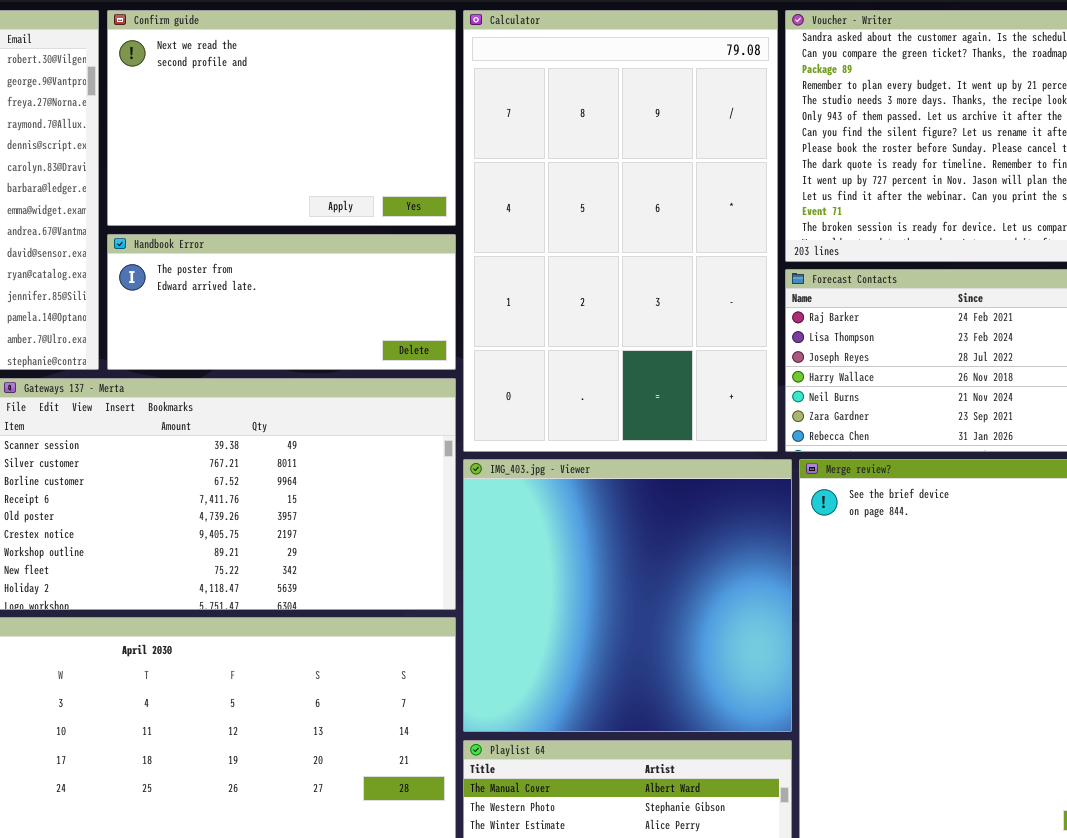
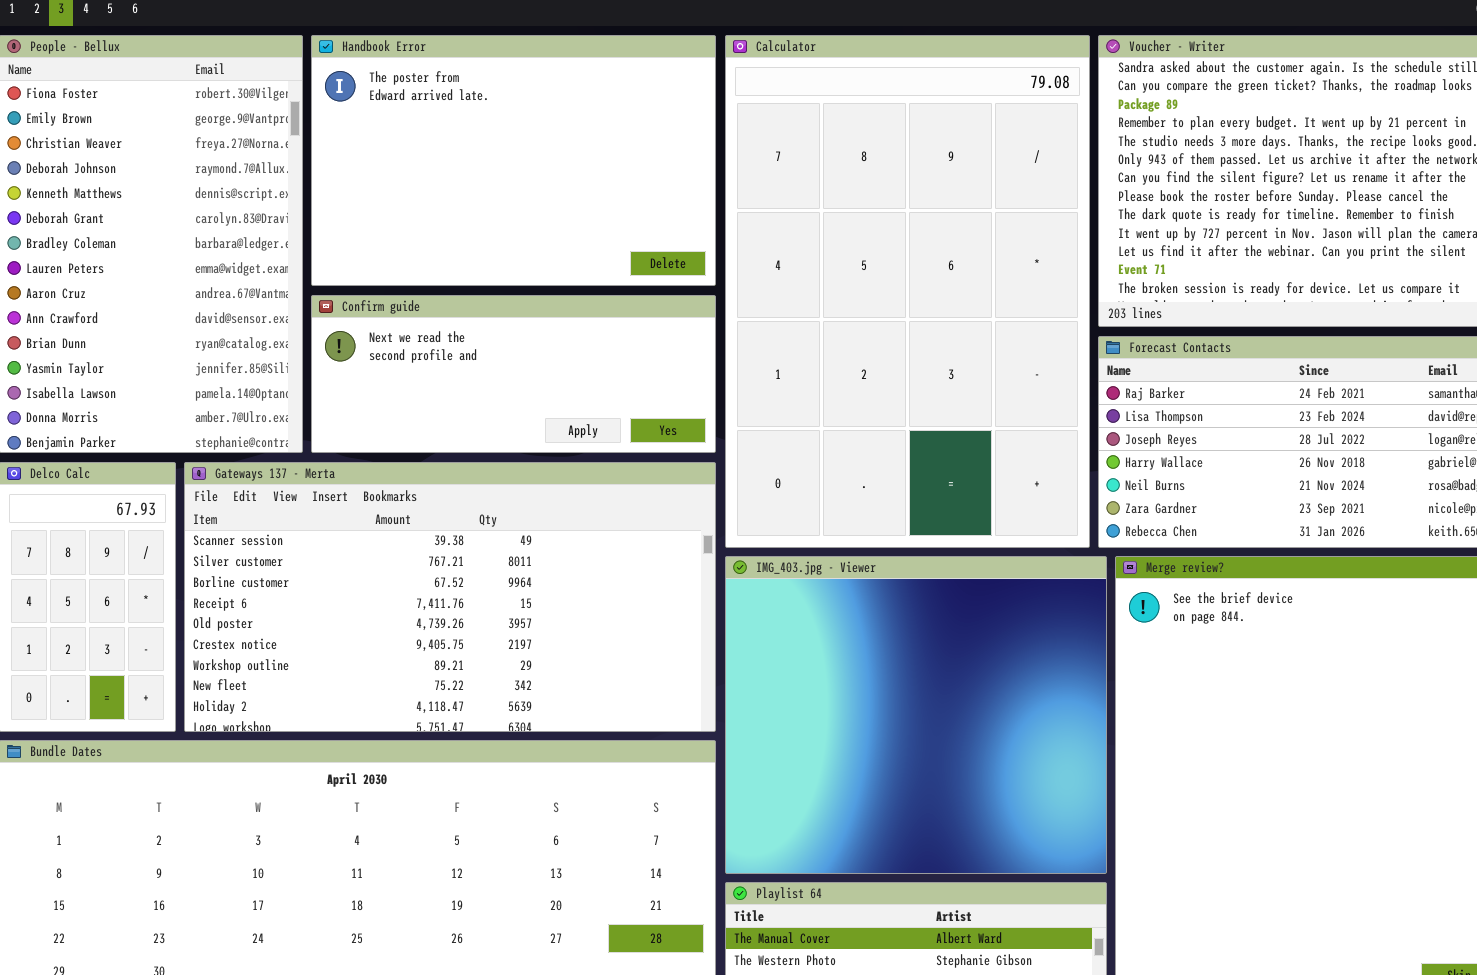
Confirm guide: [107,10,456,226] -> [311,295,716,453], moved, resized
Handbook Error: [107,234,456,370] -> [311,35,716,286], moved, resized

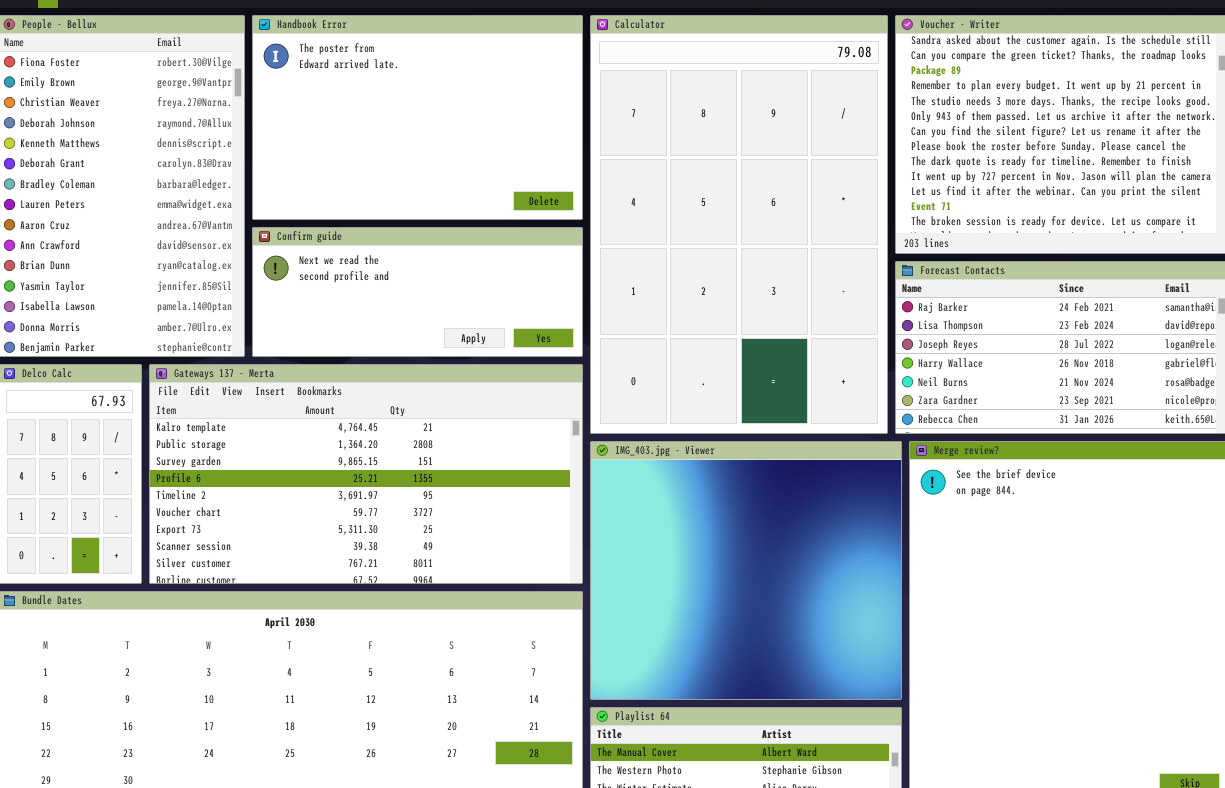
Gateways 137 - Merta: [184,462,716,732] -> [149,364,583,584], scrolled up 7 rows

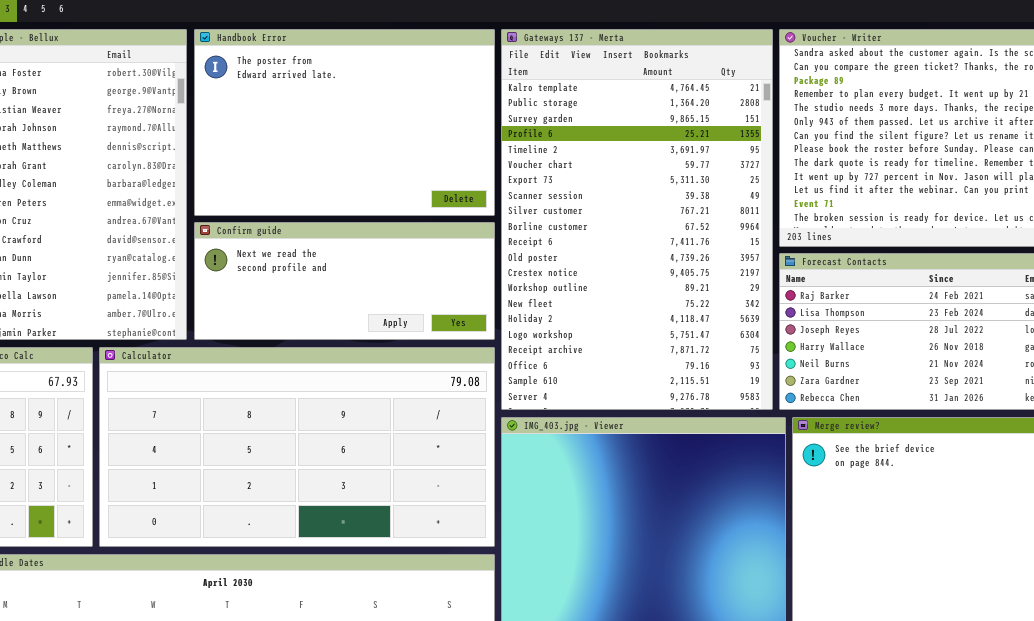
Calculator: [590,15,888,434] -> [99,347,495,547], moved, resized
Gateways 137 - Merta: [149,364,583,584] -> [501,29,773,410], moved, resized

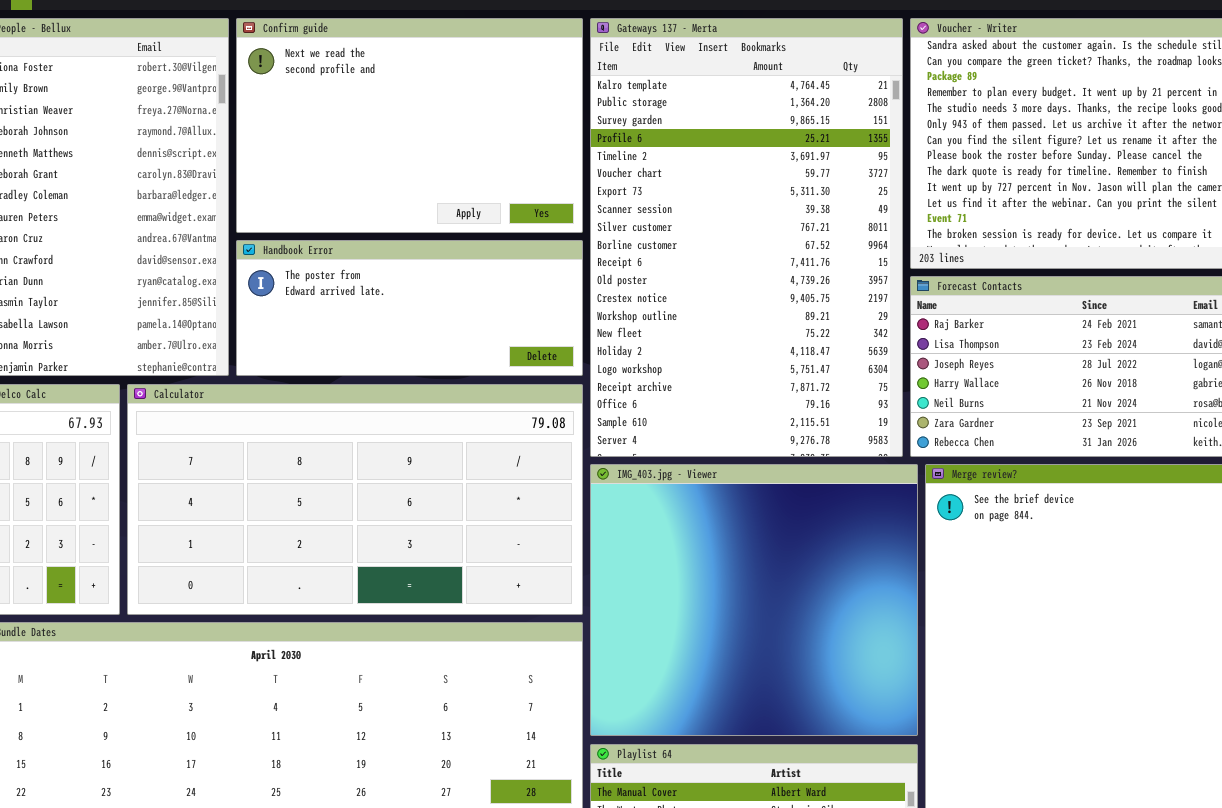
Handbook Error: [194,29,495,216] -> [236,240,583,376], moved, resized
Confirm guide: [194,222,495,340] -> [236,18,583,233], moved, resized

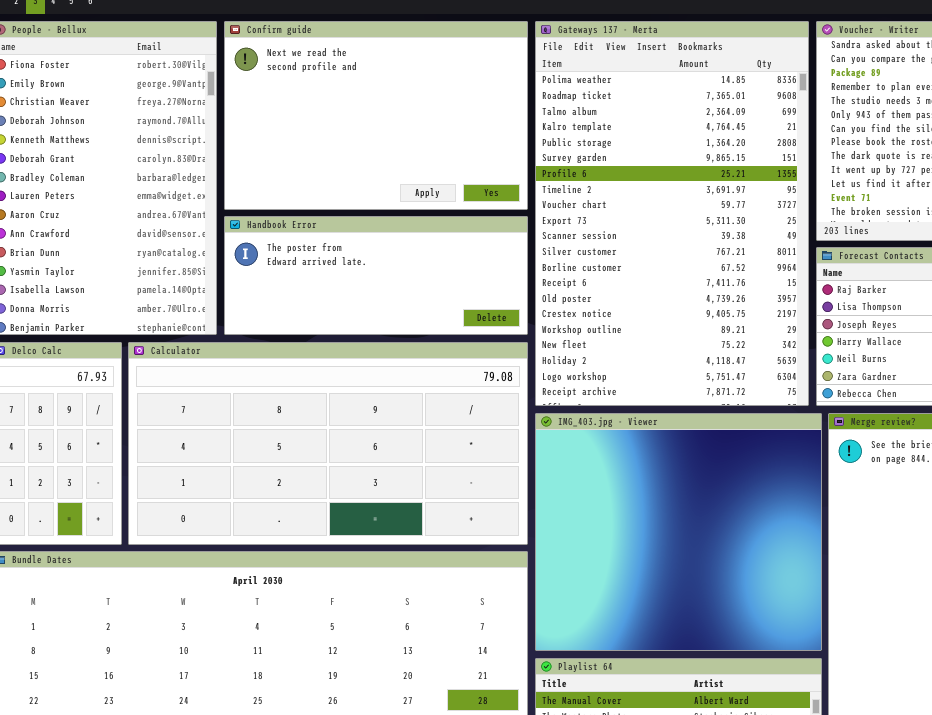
Gateways 137 - Merta: [590,18,903,457] -> [535,21,809,406], scrolled up 3 rows

